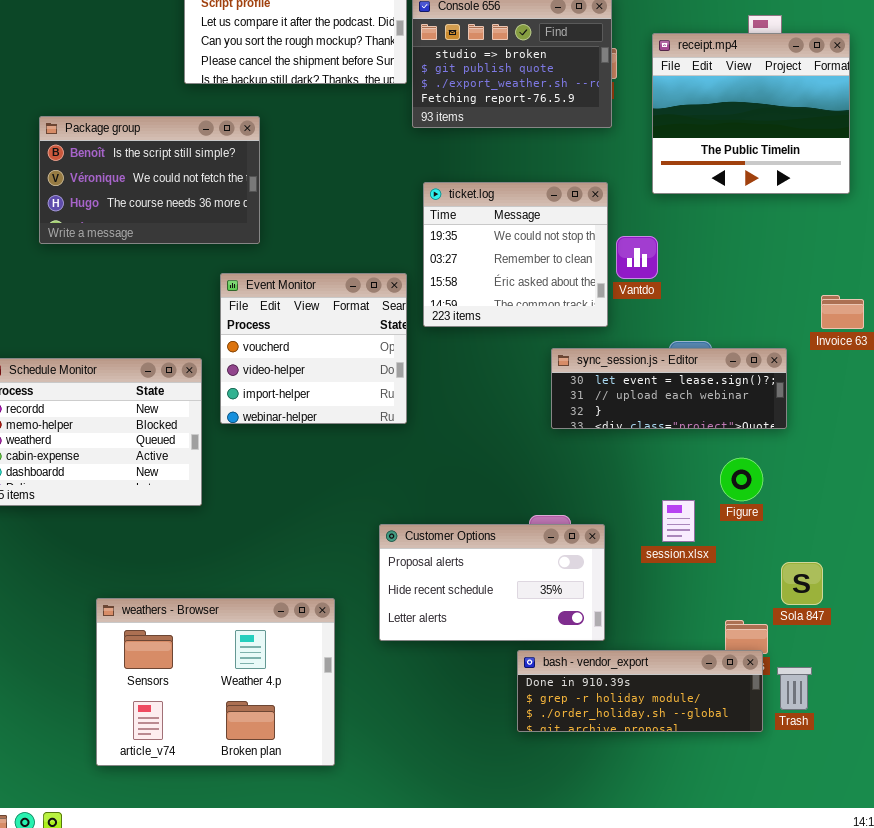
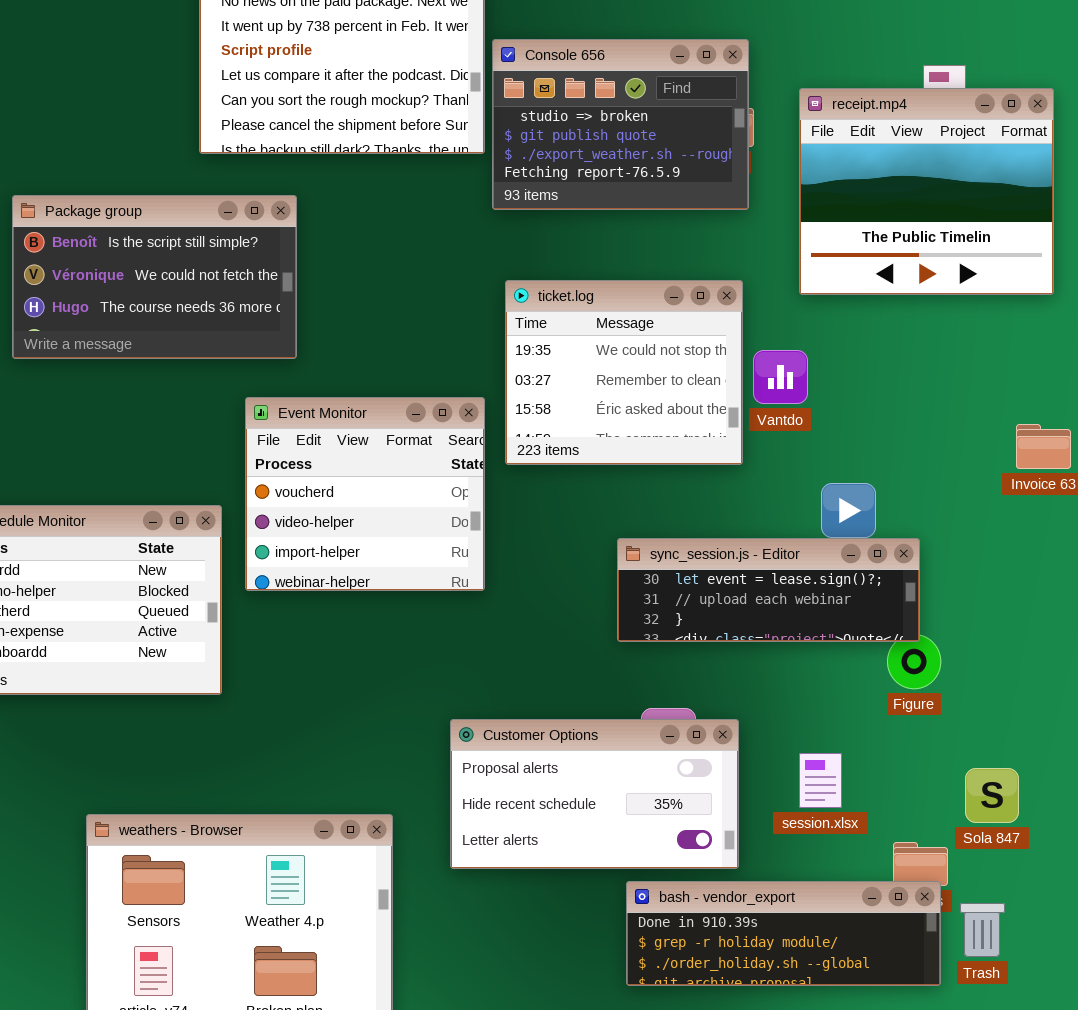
sync_session.js - Editor: [551,348,787,429] -> [617,538,920,642], moved
session.xlsx: [662,500,695,542] -> [799,753,842,808], moved

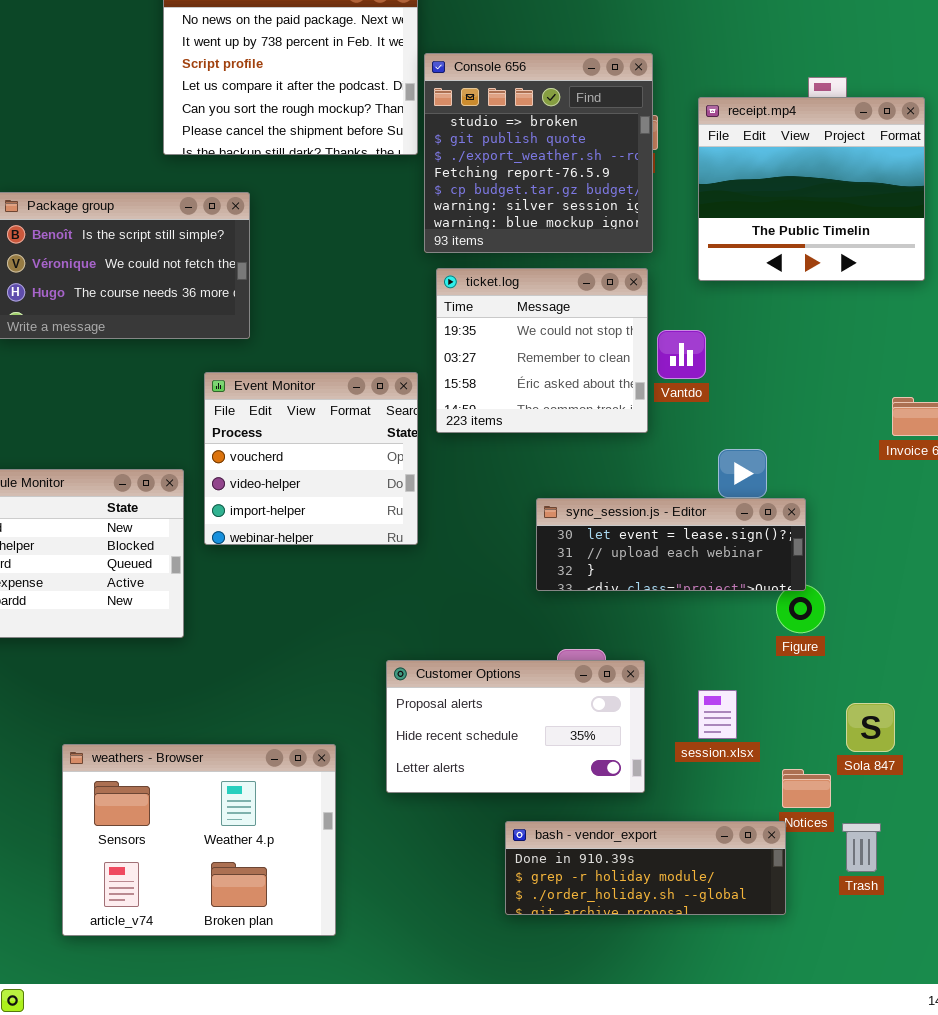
Console 656: [492,39,749,210] -> [424,53,653,253], resized
bash - vendor_export: [626,881,941,986] -> [505,821,786,915], moved

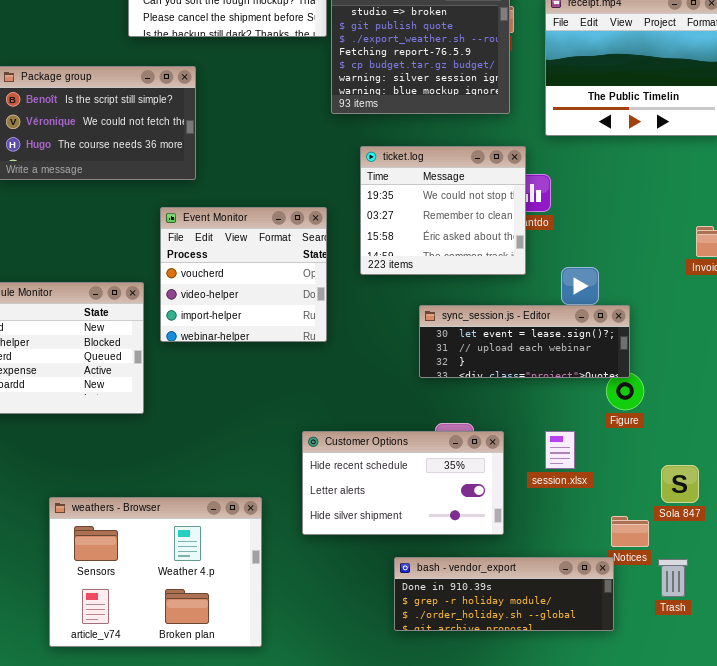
ticket.log: [436,268,648,433] -> [360,146,526,275], moved
Customer Options: [386,660,645,793] -> [302,431,504,535], scrolled down 1 row
session.xlsx: [698,690,737,739] -> [545,431,575,469], moved

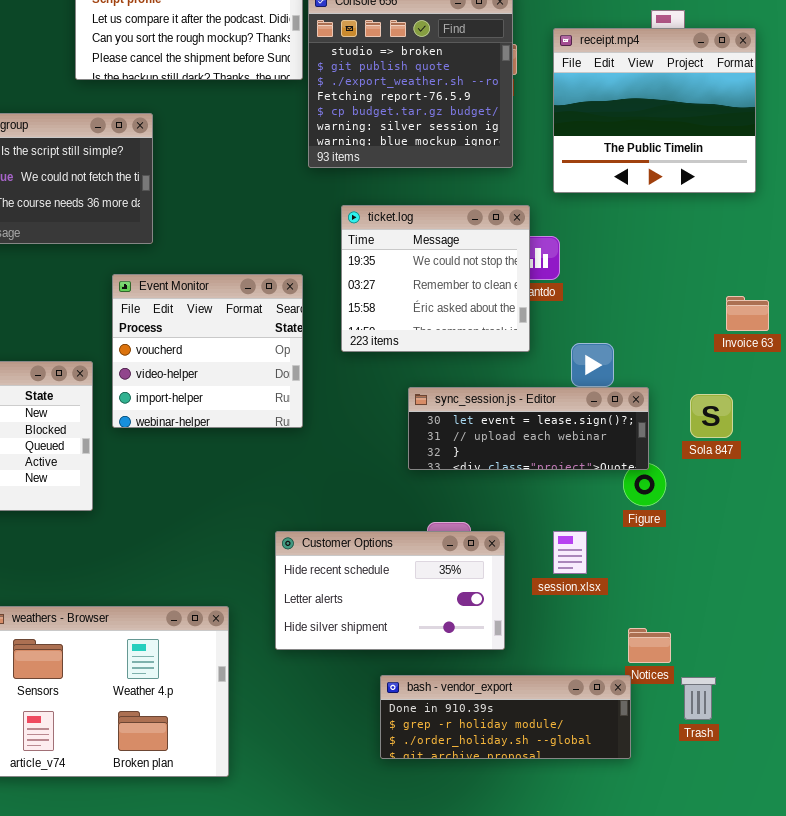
Sola 847: [661,465,699,503] -> [690,394,733,438], moved

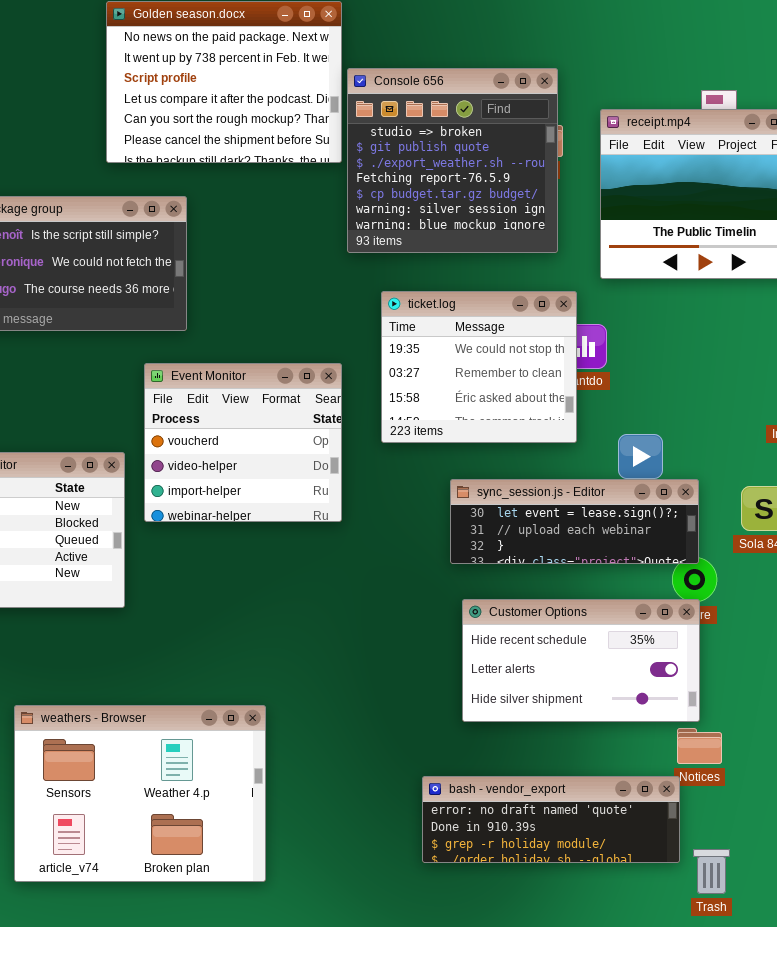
Customer Options: [275,531,505,650] -> [462,599,700,722], moved
bash - vendor_export: [380,675,631,759] -> [422,776,680,863], scrolled up 1 row
Trash: [681,677,716,720] -> [693,849,730,894], moved

